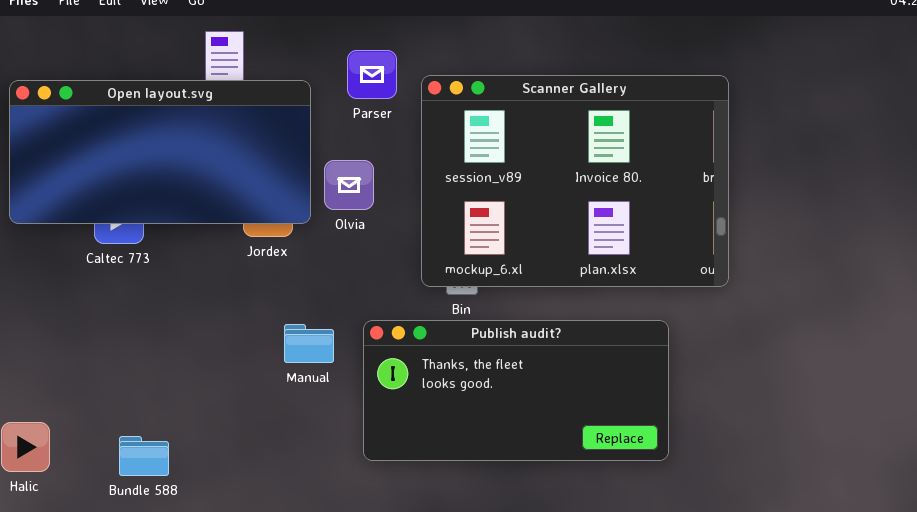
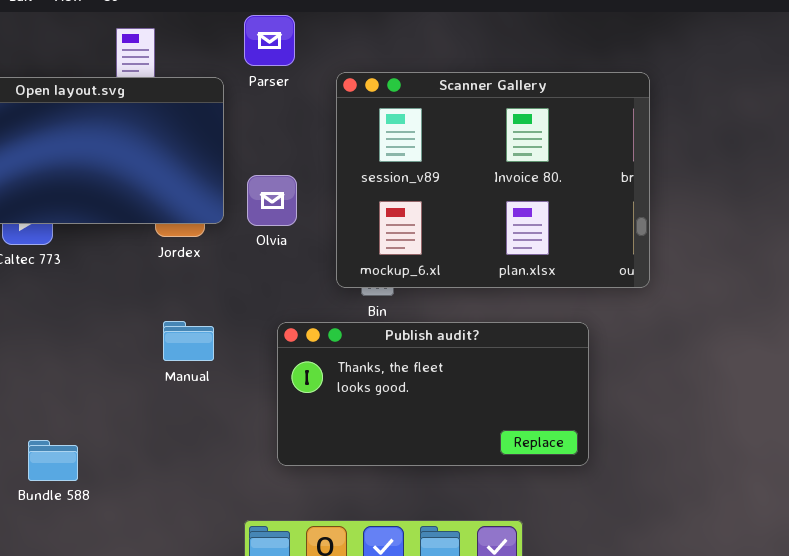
Parser: [347,50,397,99] -> [244,15,295,66], moved
Olvia: [324,160,374,210] -> [247,175,297,226], moved
Manual: [284,324,334,363] -> [163,321,214,361], moved

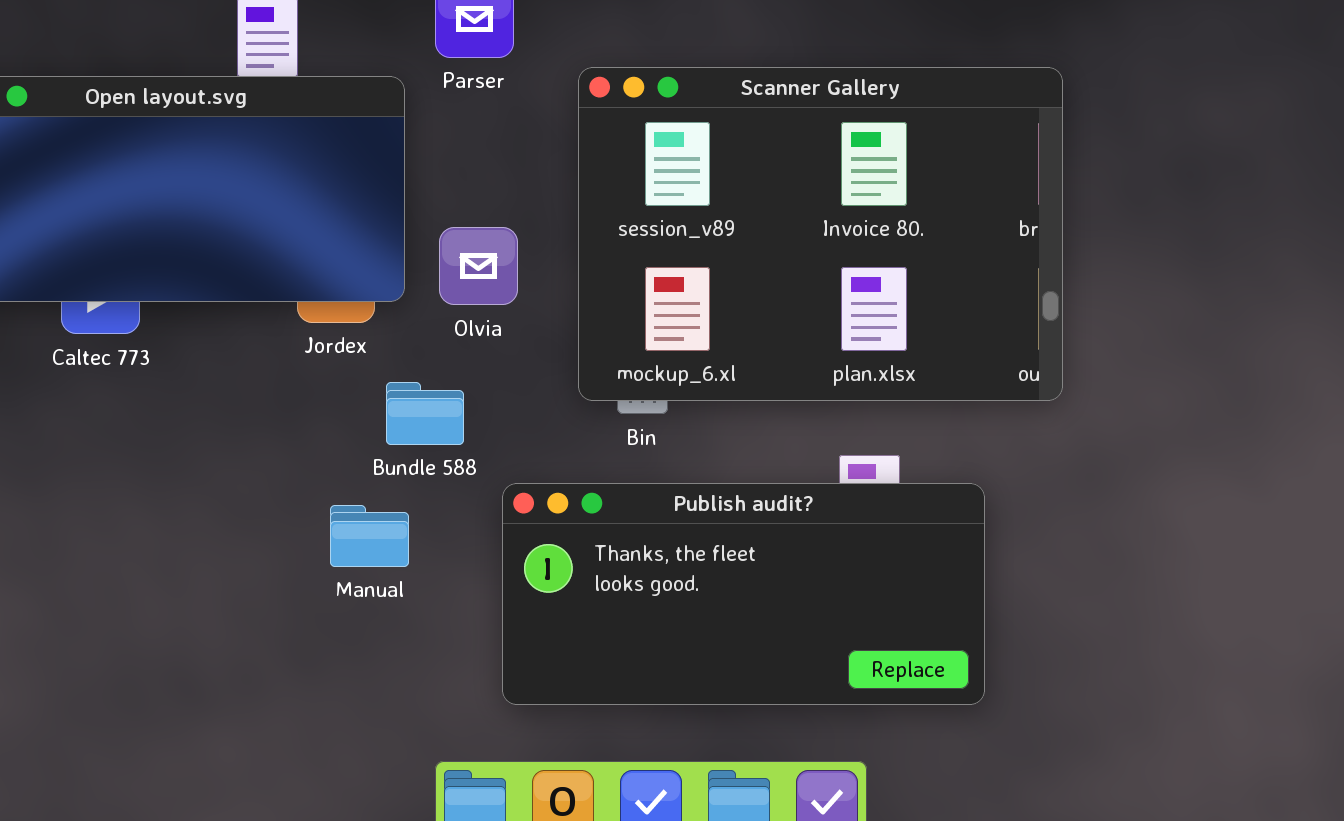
Manual: [163,321,214,361] -> [330,505,409,567], moved
Publish audit?: [277,322,589,466] -> [502,483,985,705], moved
Bundle 588: [28,440,78,481] -> [386,382,464,445], moved

